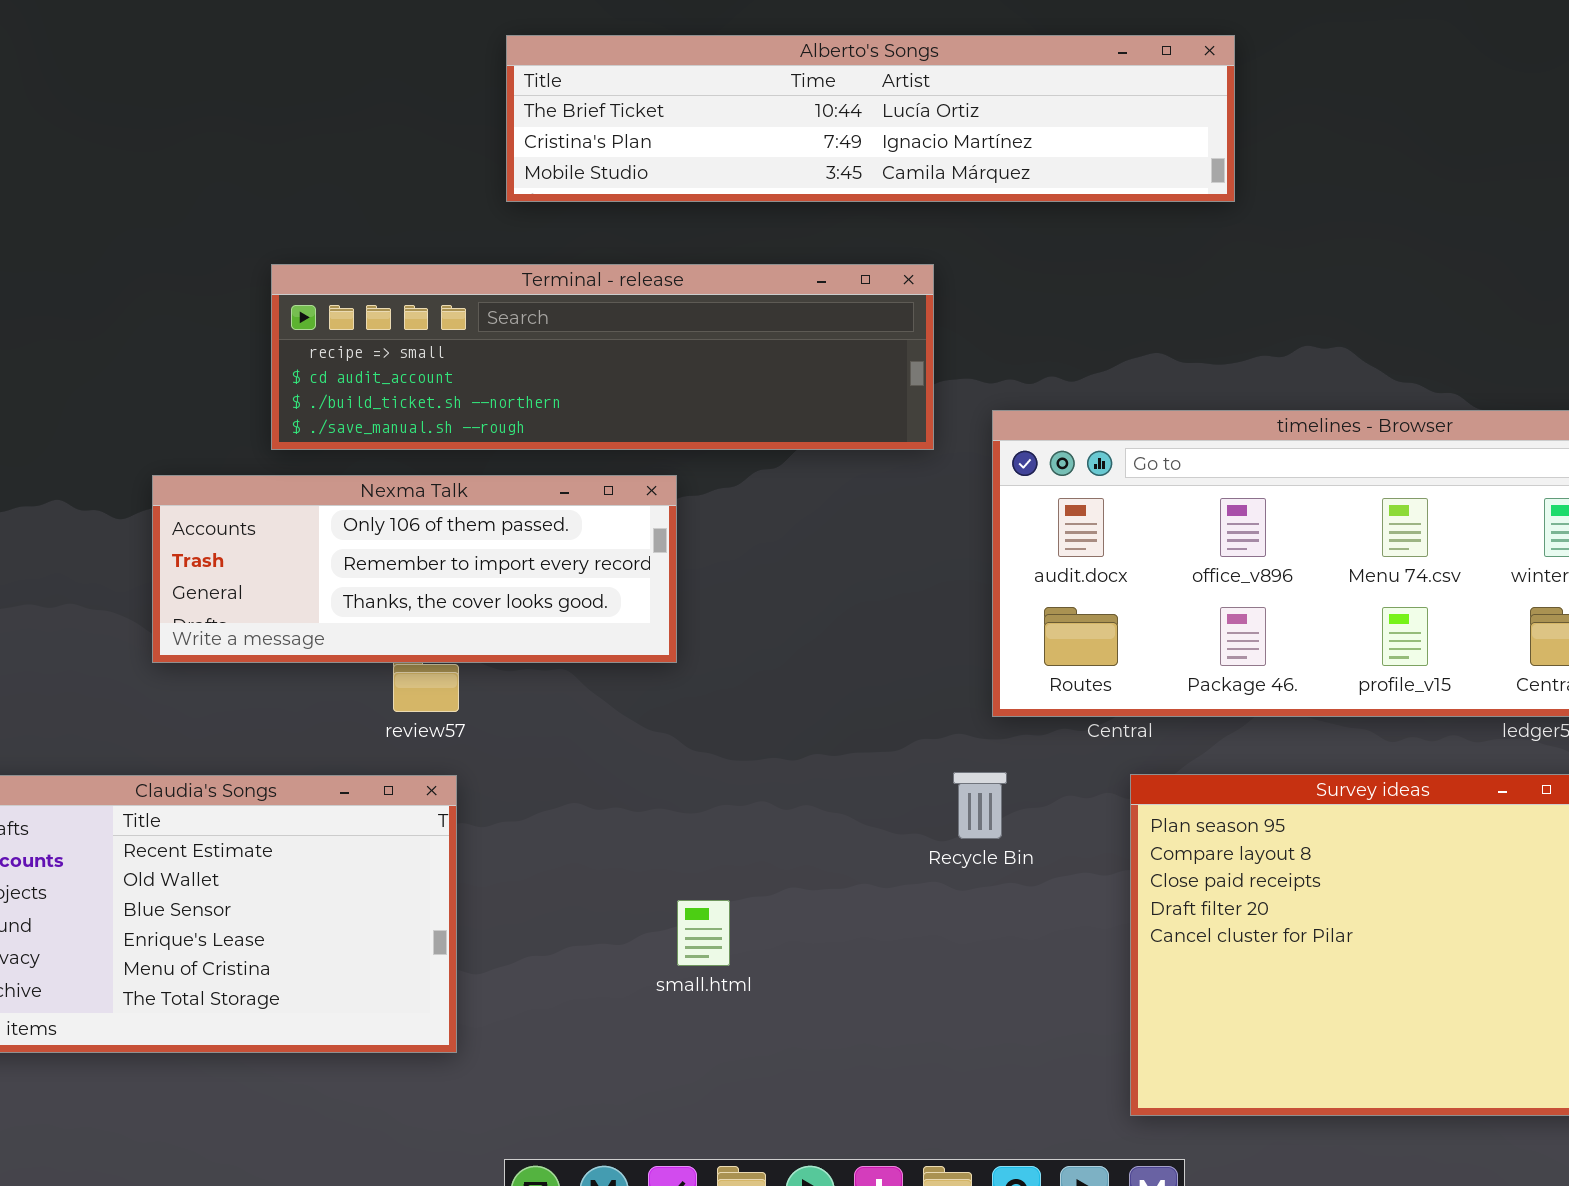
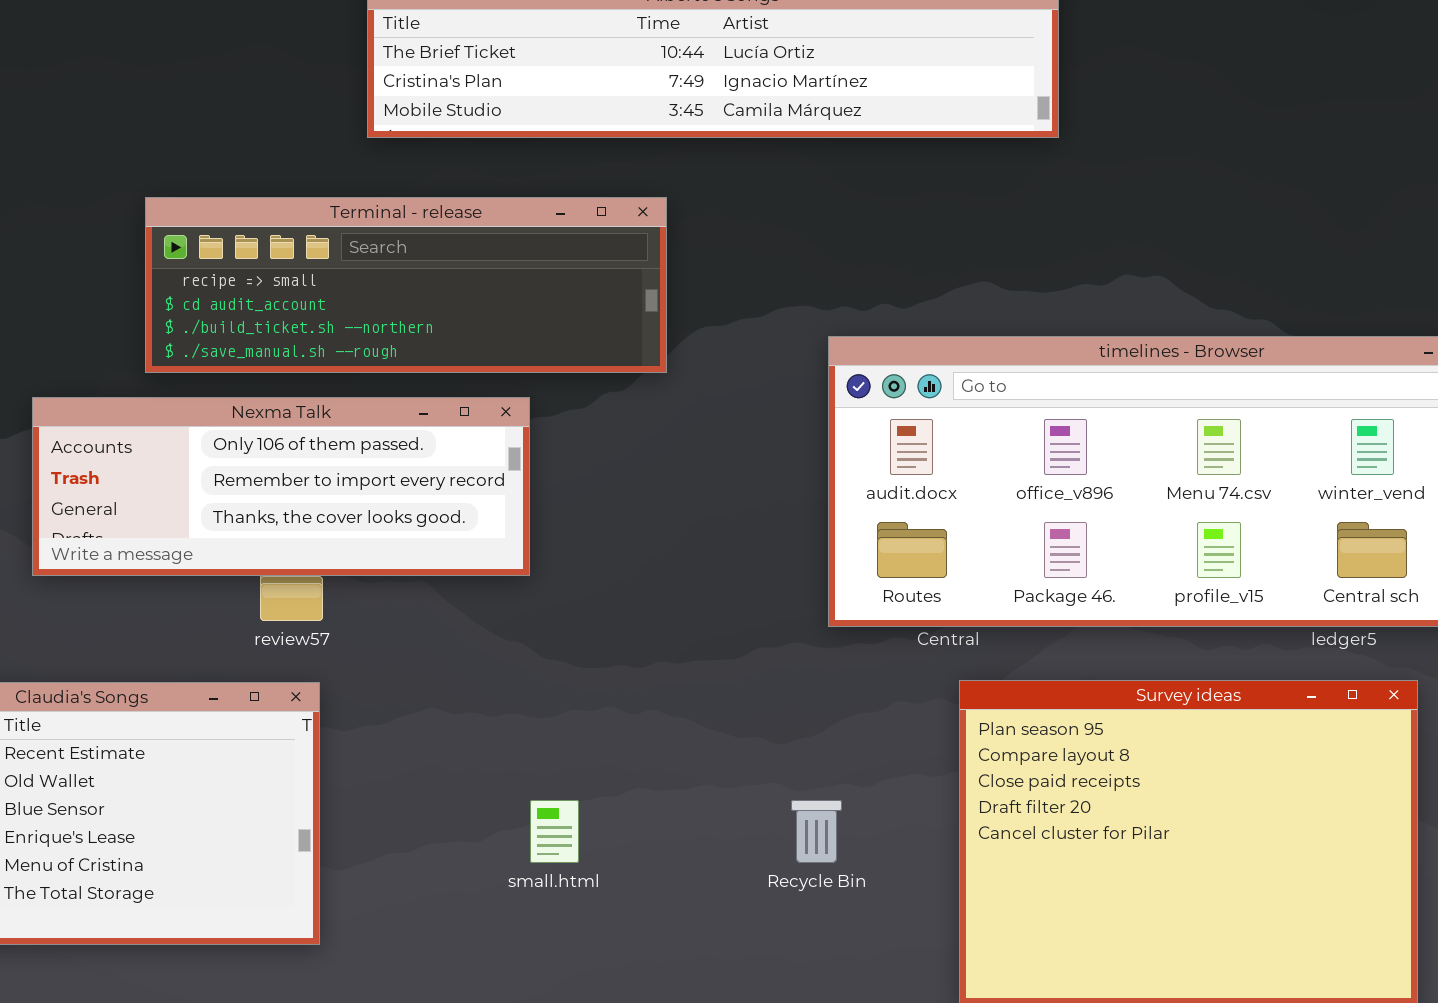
Terminal - release: [271,264,934,450] -> [145,197,667,373], resized
Recycle Bin: [953,772,1007,839] -> [791,800,842,863], moved

